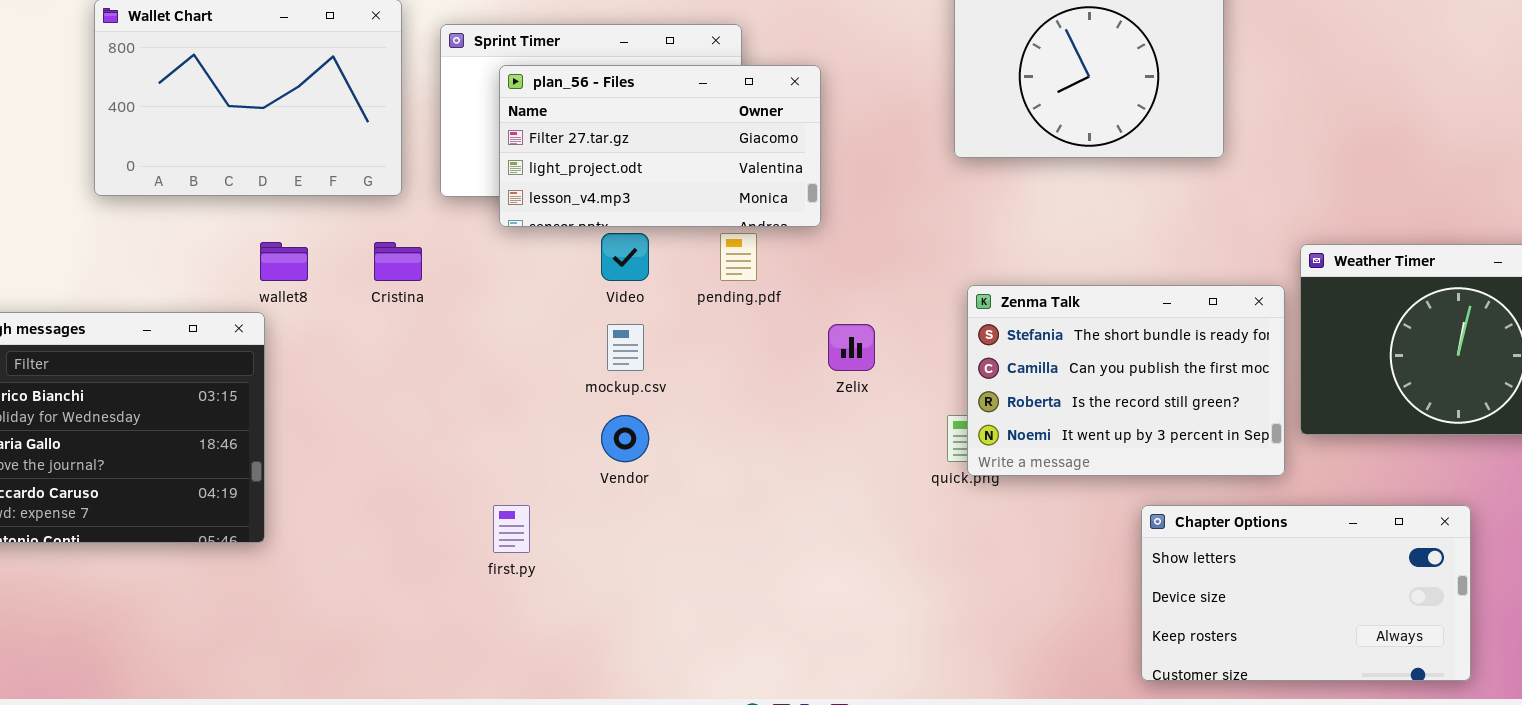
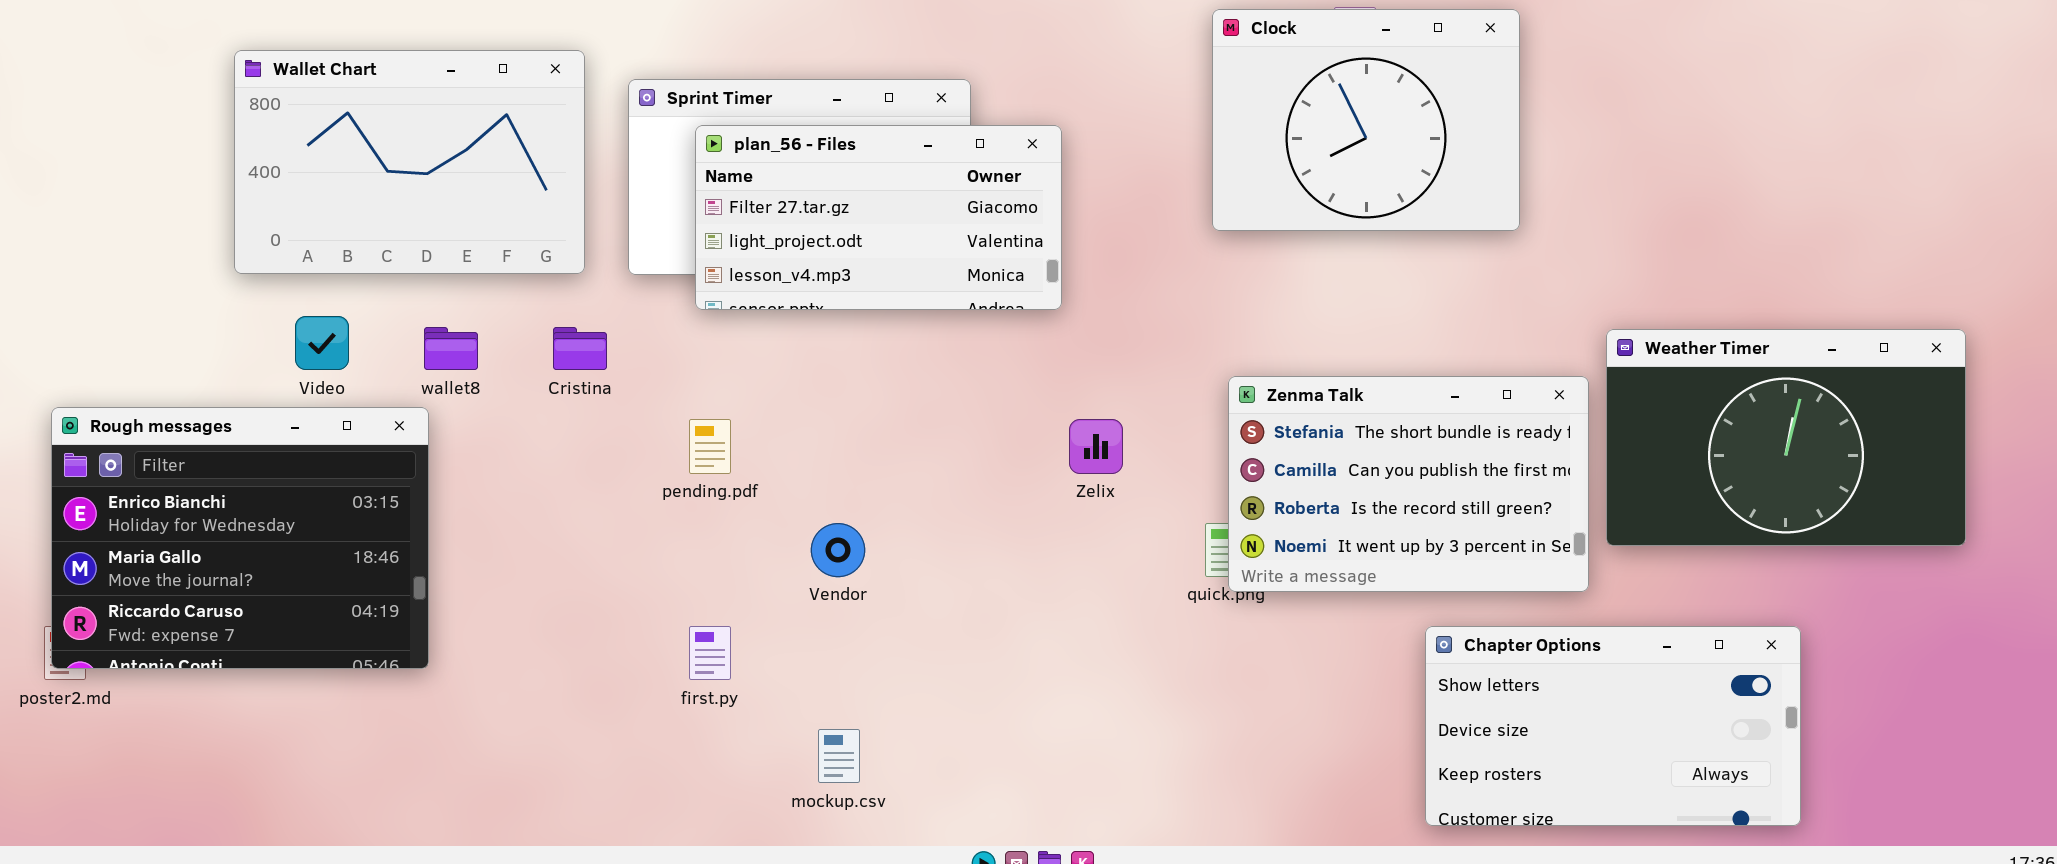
Video: [601,233,649,281] -> [295,316,349,370], moved
pending.pdf: [720,233,757,281] -> [689,419,731,474], moved
mockup.csv: [607,324,644,371] -> [818,729,860,783], moved

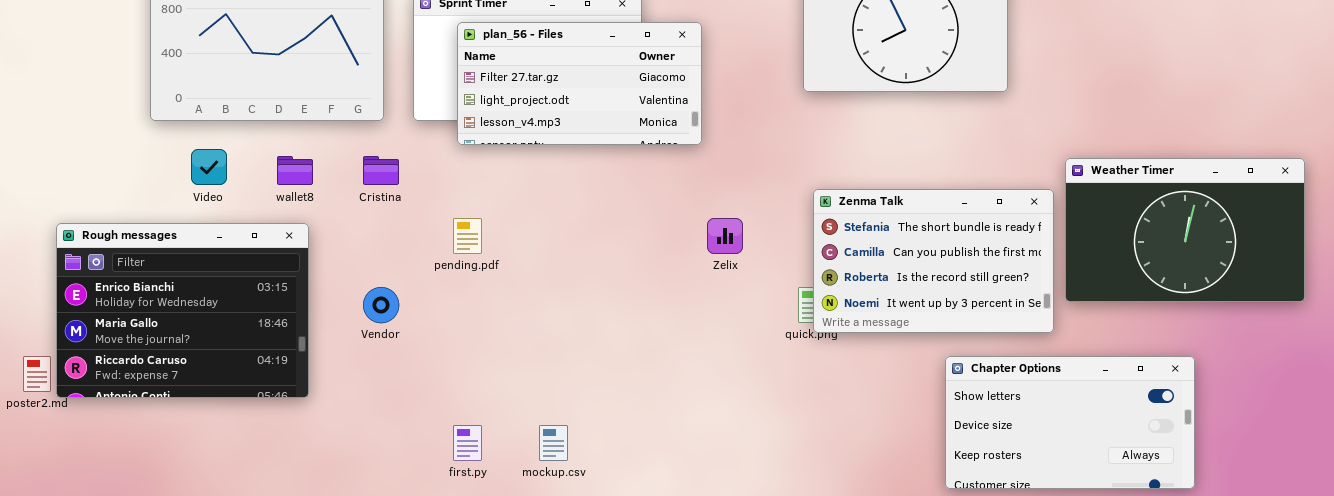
Rough messages: [51,407,429,669] -> [56,223,309,398], moved
Vendor: [811,523,865,577] -> [363,287,399,323], moved
first.py: [689,626,731,680] -> [453,425,482,461], moved

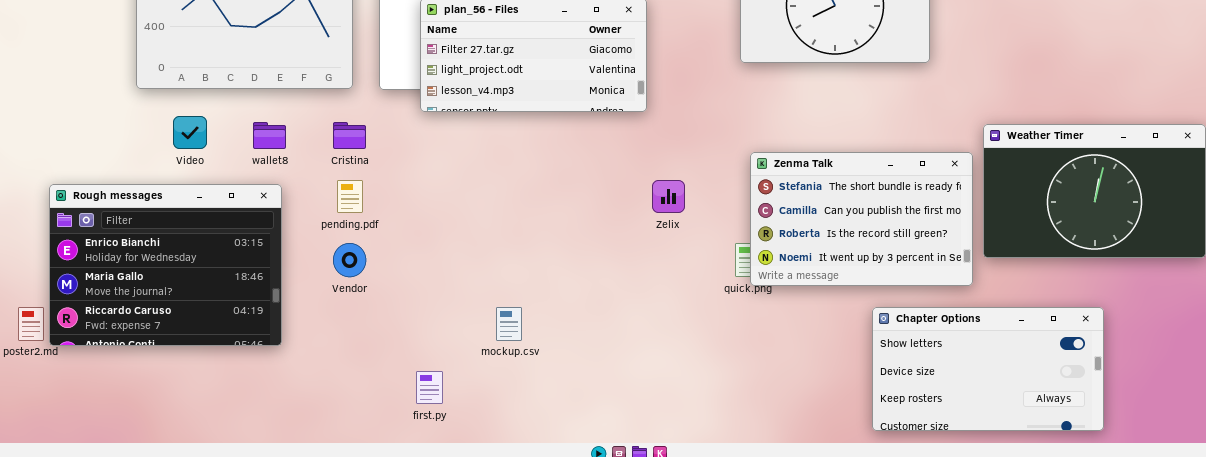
pending.pdf: [453,218,482,254] -> [337,180,363,213], moved
mockup.csv: [539,425,568,461] -> [496,307,522,341], moved

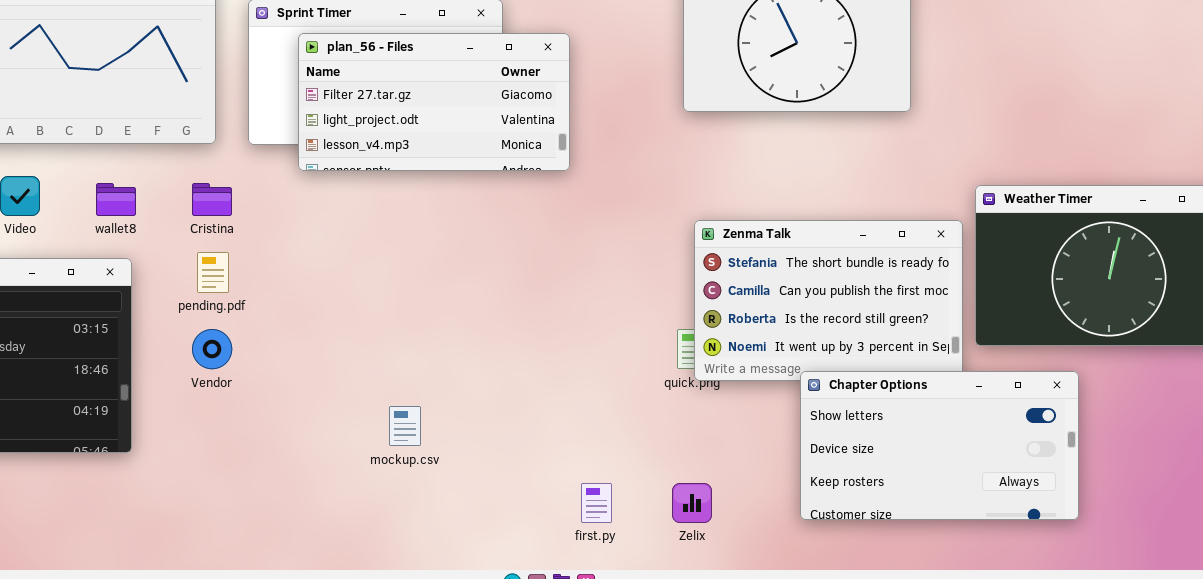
Zelix: [652,180,685,213] -> [672,483,712,523], moved
Chapter Options: [872,307,1104,431] -> [800,371,1079,520], moved
first.py: [416,371,443,404] -> [581,483,612,523], moved

